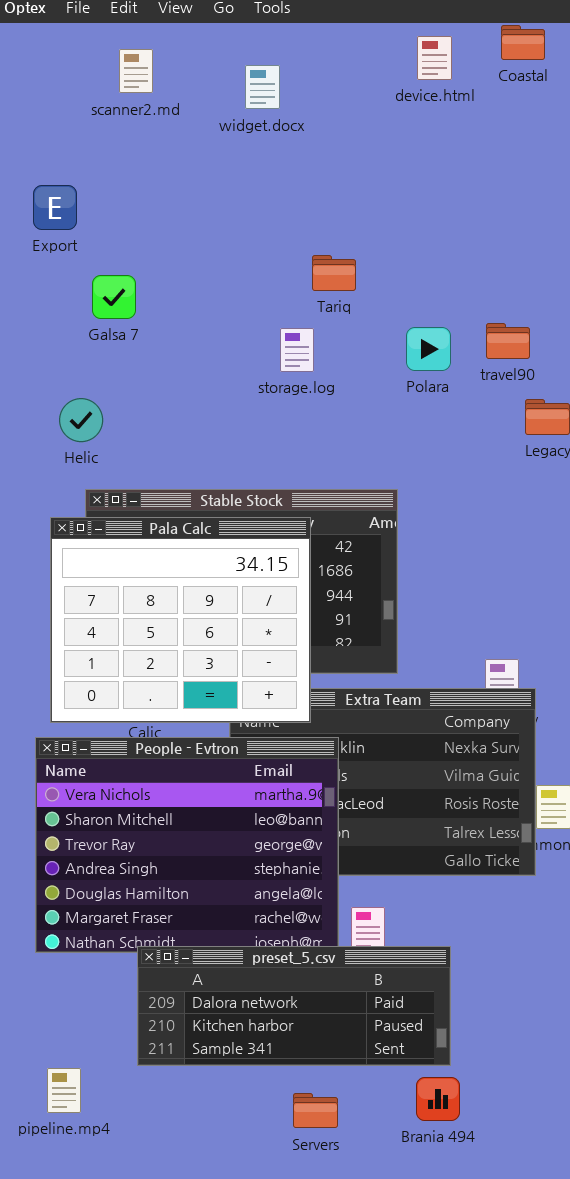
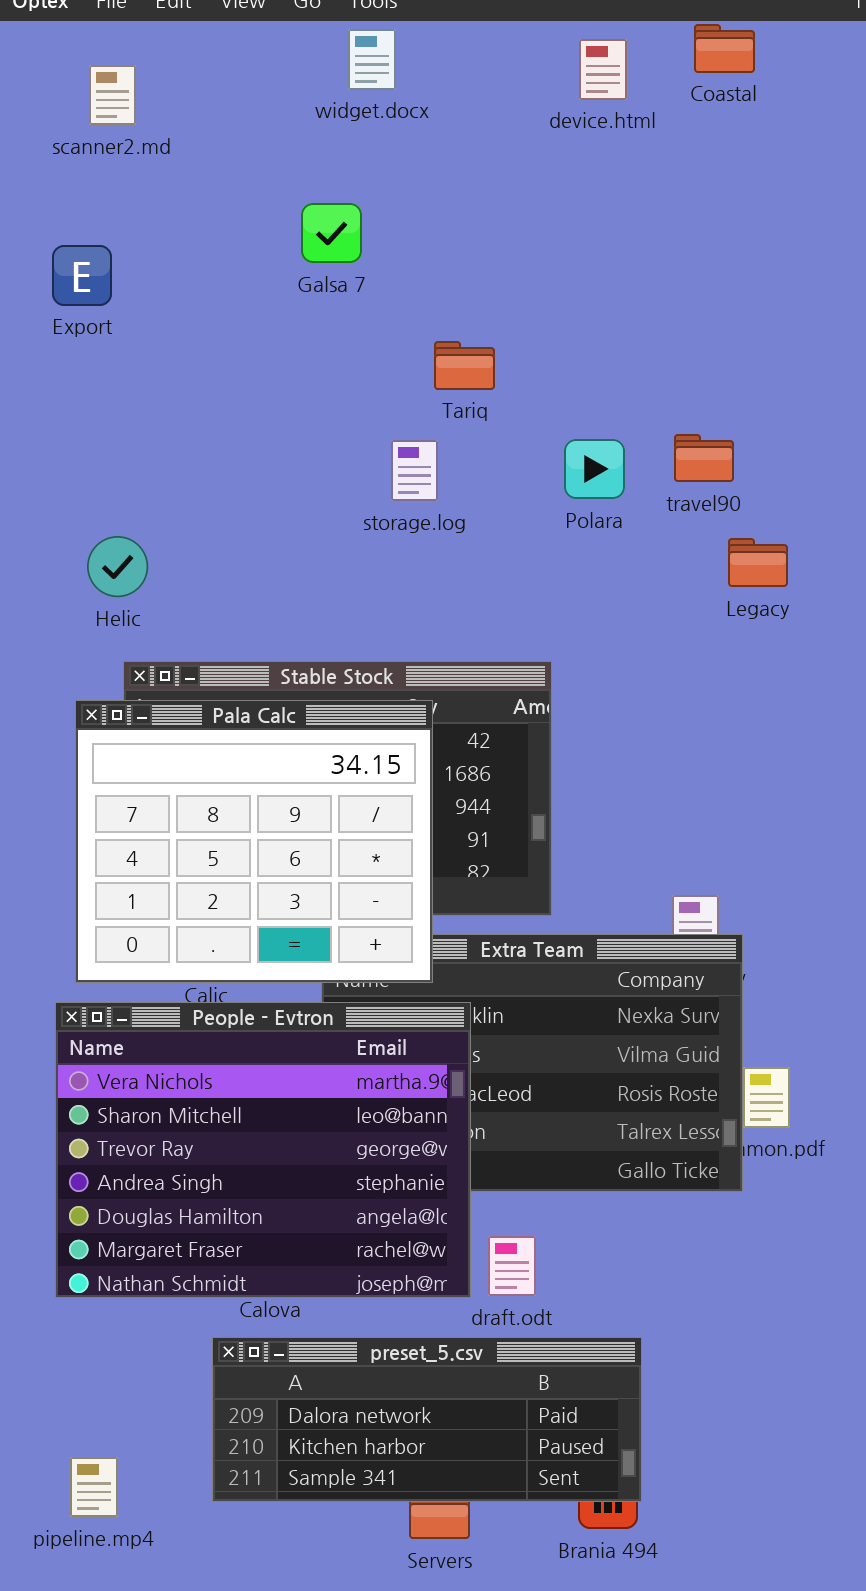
scanner2.md: [119,49,153,93] -> [89,65,136,125], moved
widget.docx: [245,65,280,109] -> [348,29,396,90], moved
Galsa 7: [92,275,136,319] -> [301,203,362,263], moved
preset_5.csv: [137,946,451,1066] -> [212,1337,642,1502], moved

